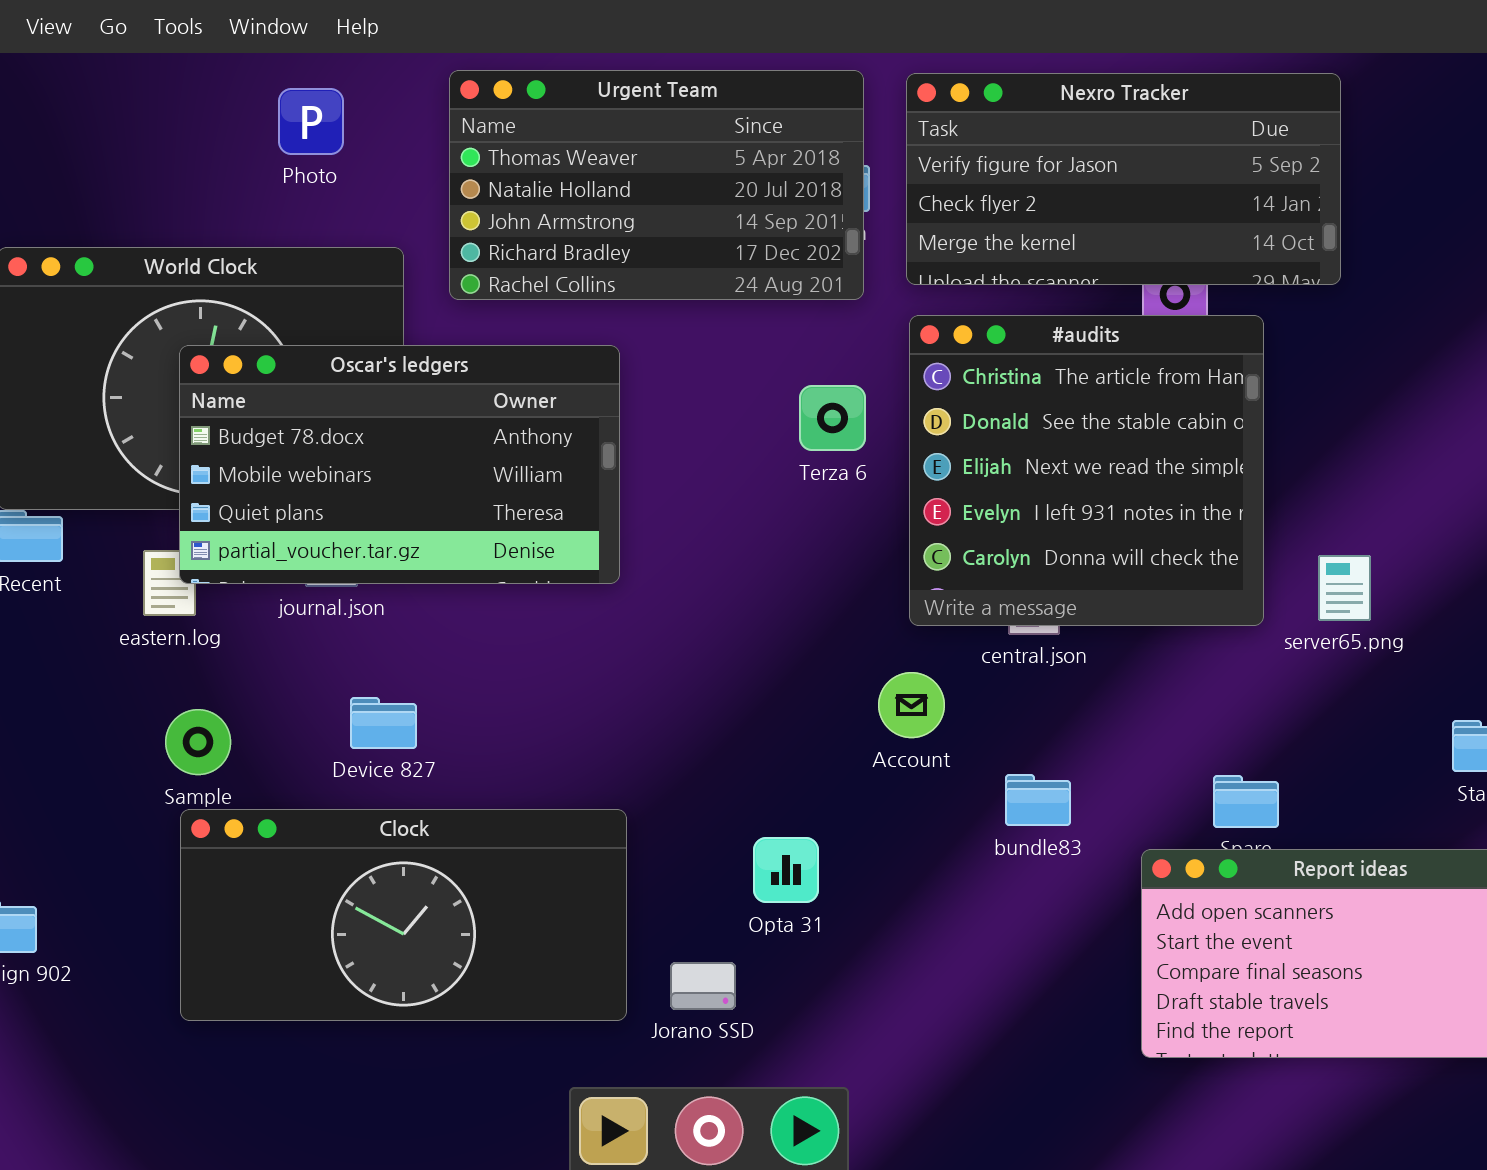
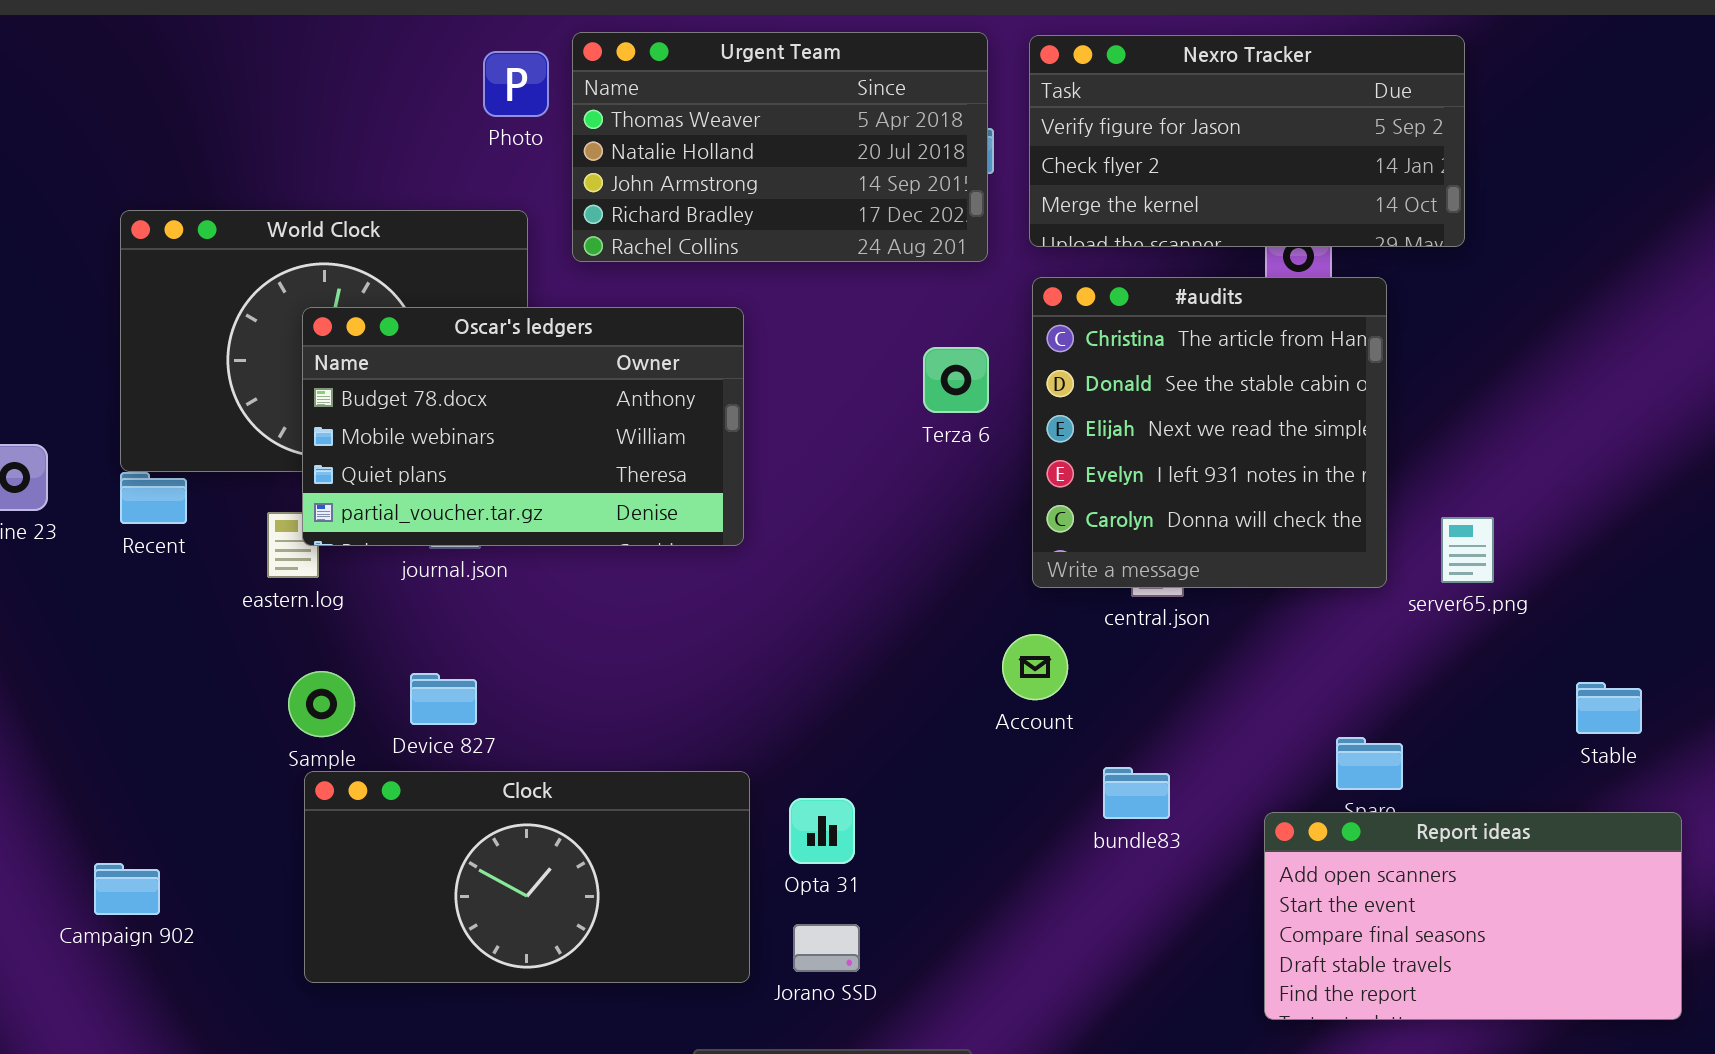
Photo: [278,88,344,155] -> [483,51,549,117], moved
Device 827: [350,697,417,749] -> [410,673,477,725], moved
bundle83: [1005,774,1071,826] -> [1103,767,1170,819], moved
Opta 31: [753,837,819,903] -> [789,798,855,864], moved

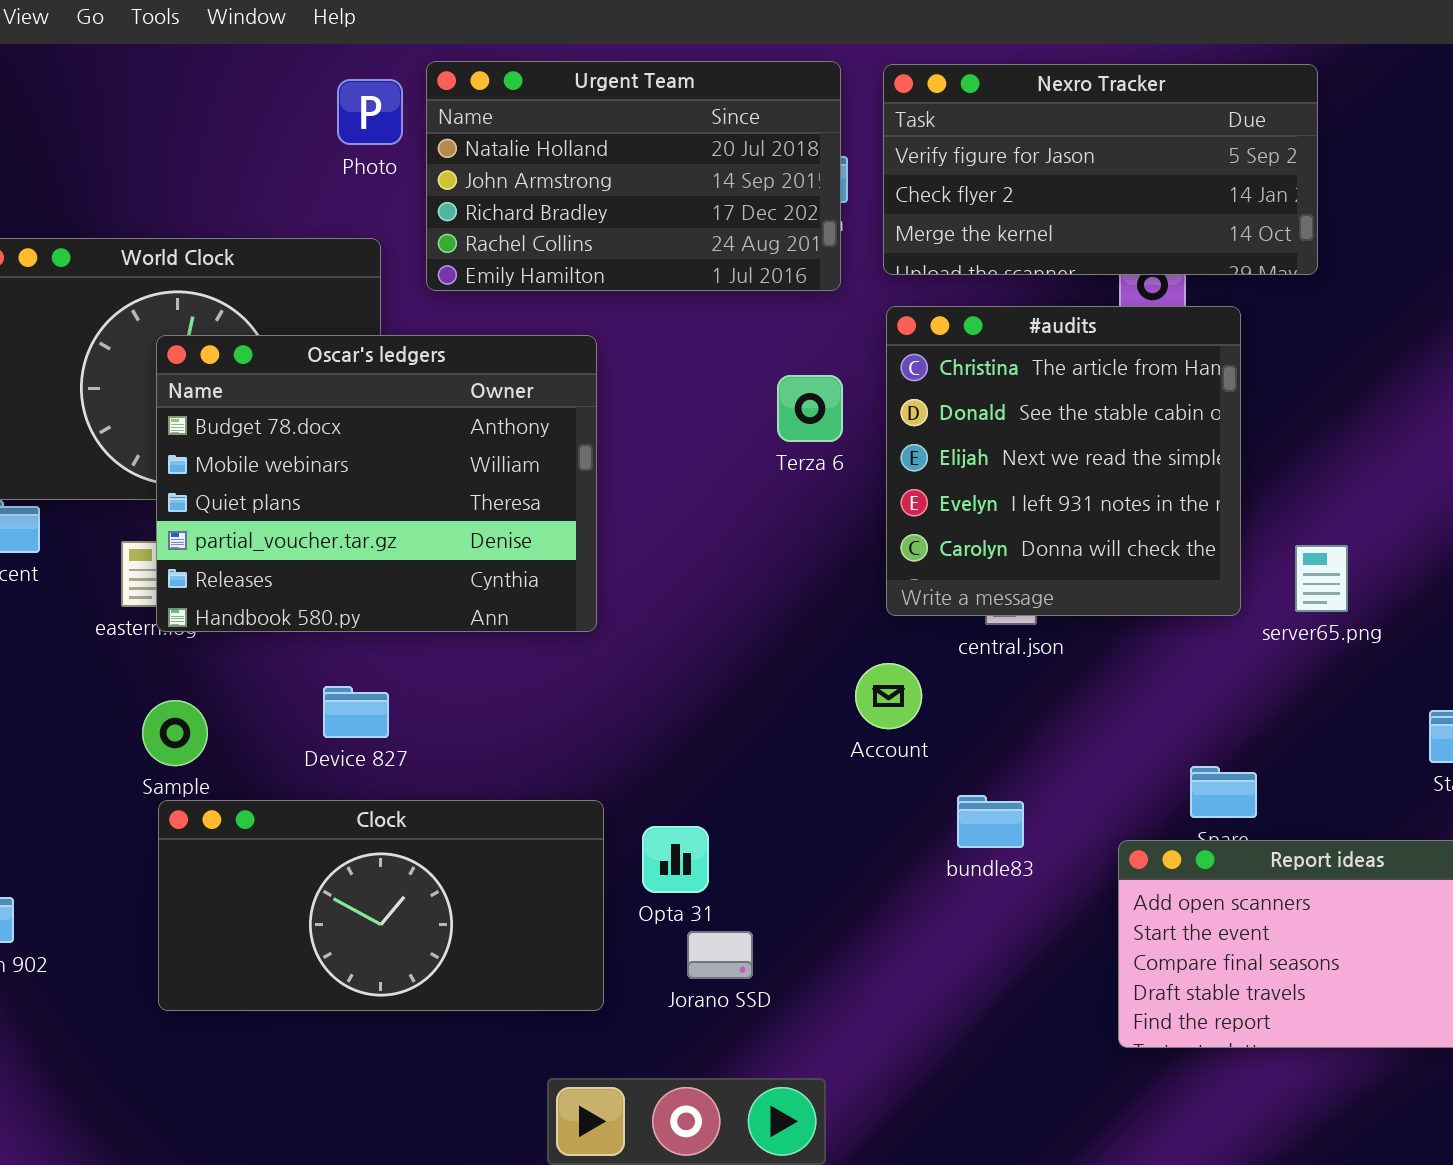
Urgent Team: [572,32,988,262] -> [426,61,841,291], scrolled down 1 row
Oscar's ledgers: [302,307,744,546] -> [156,335,597,632], resized
Device 827: [410,673,477,725] -> [323,686,389,738], moved
Jorano SSD: [793,924,860,972] -> [687,931,753,979], moved

